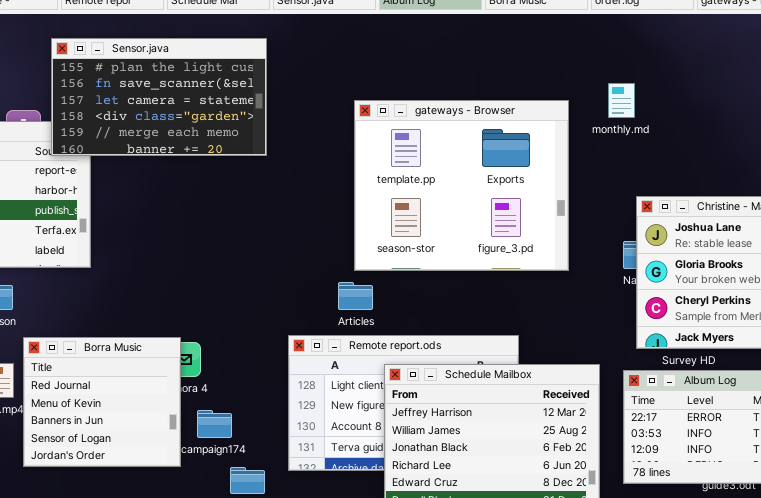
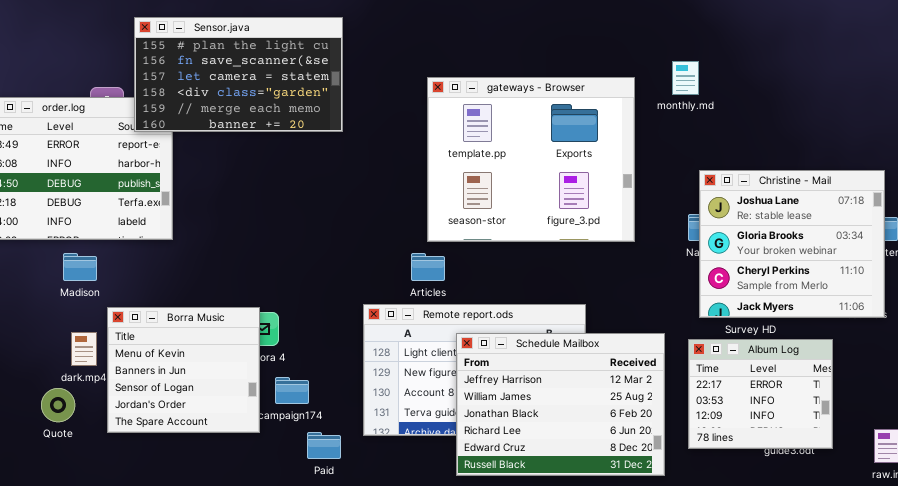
Borra Music: [23,337,181,467] -> [107,307,260,433], scrolled down 1 row

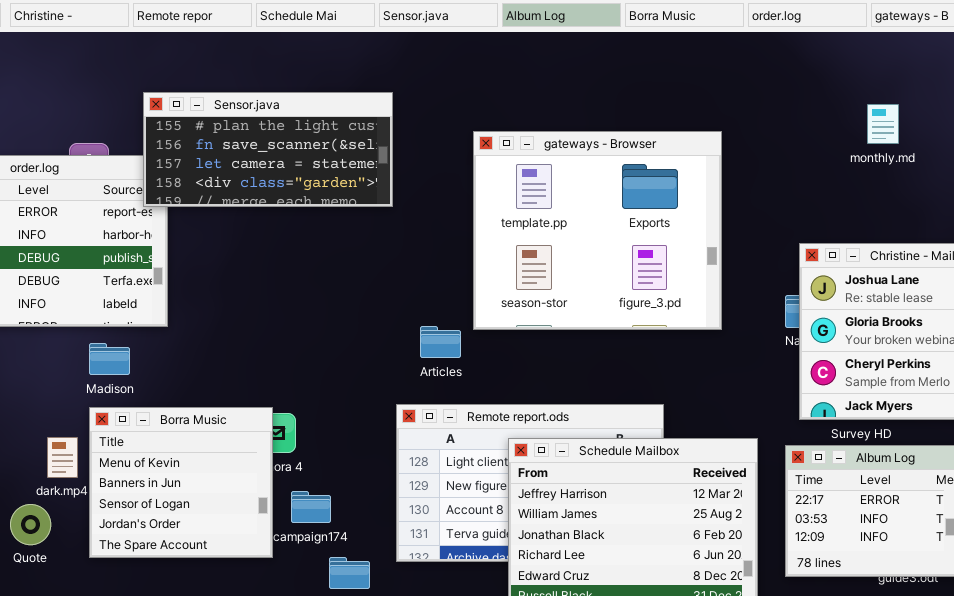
Sensor.java: [134,17,343,132] -> [143,92,393,207], moved, resized
monthly.md: [672,61,699,95] -> [867,104,899,144], moved
Madison: [63,253,97,281] -> [89,343,130,375], moved
Articles: [411,253,445,281] -> [420,326,461,358], moved

